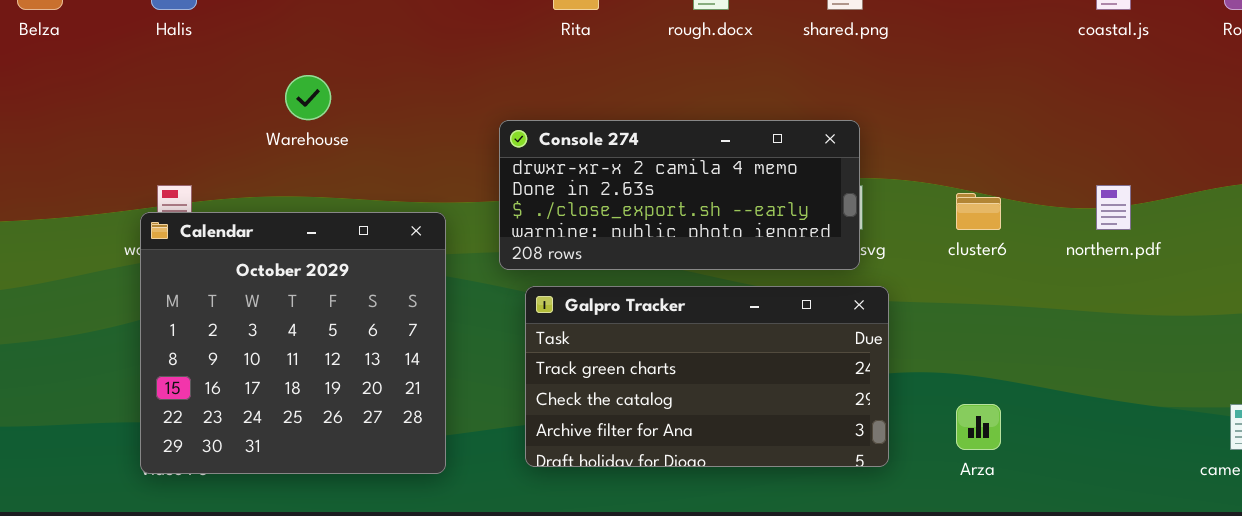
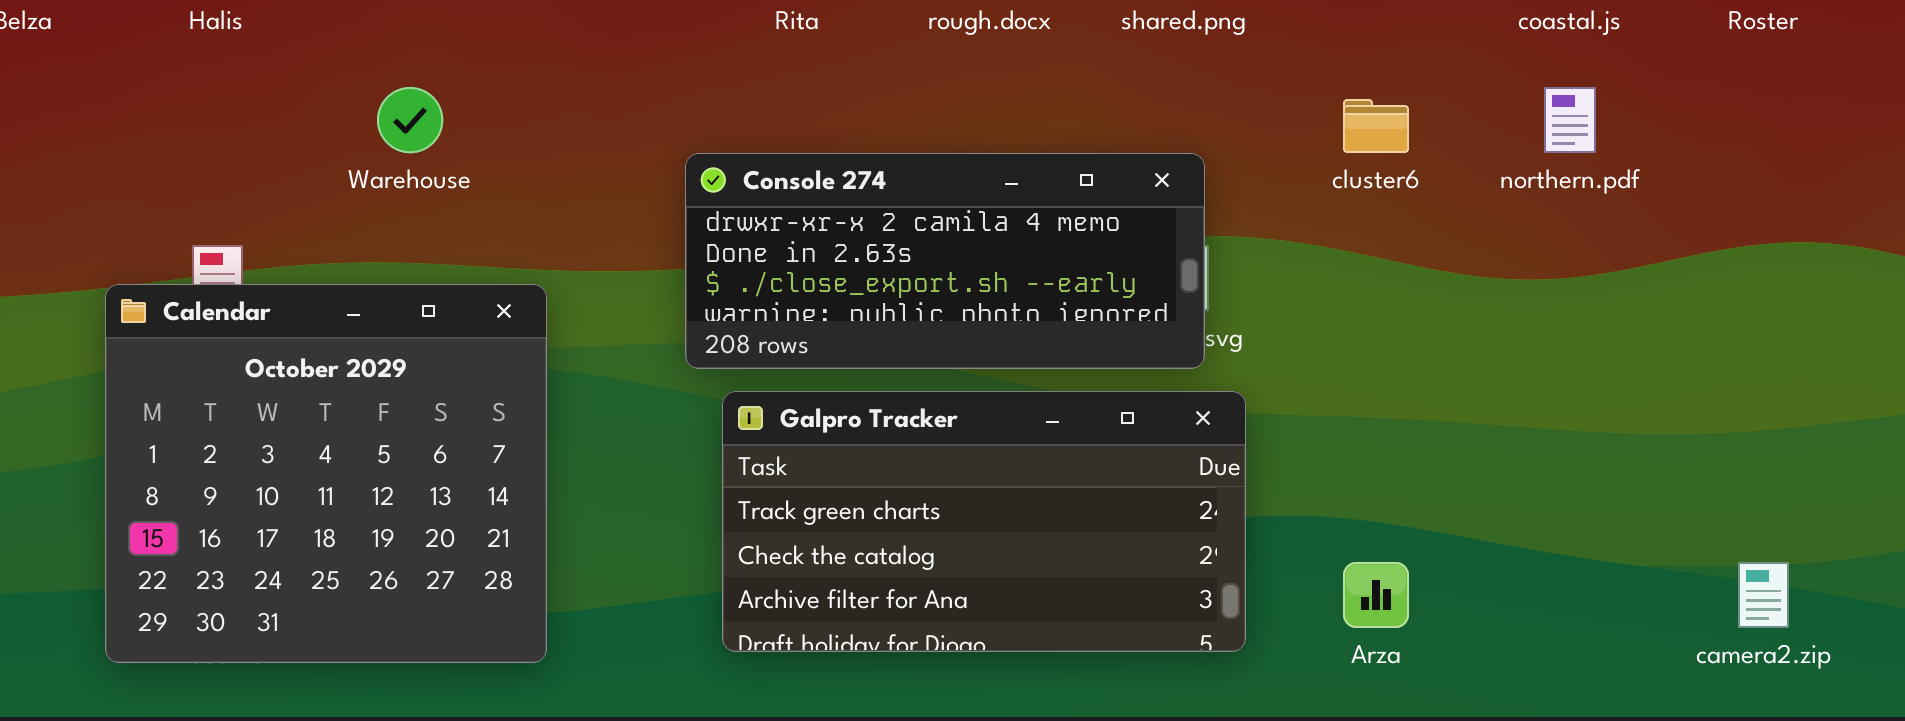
northern.pdf: [1096,185,1131,230] -> [1544,87,1596,153], moved
cluster6: [956,193,1001,230] -> [1343,99,1409,153], moved
Calendar: [140,212,446,474] -> [105,284,547,663], moved

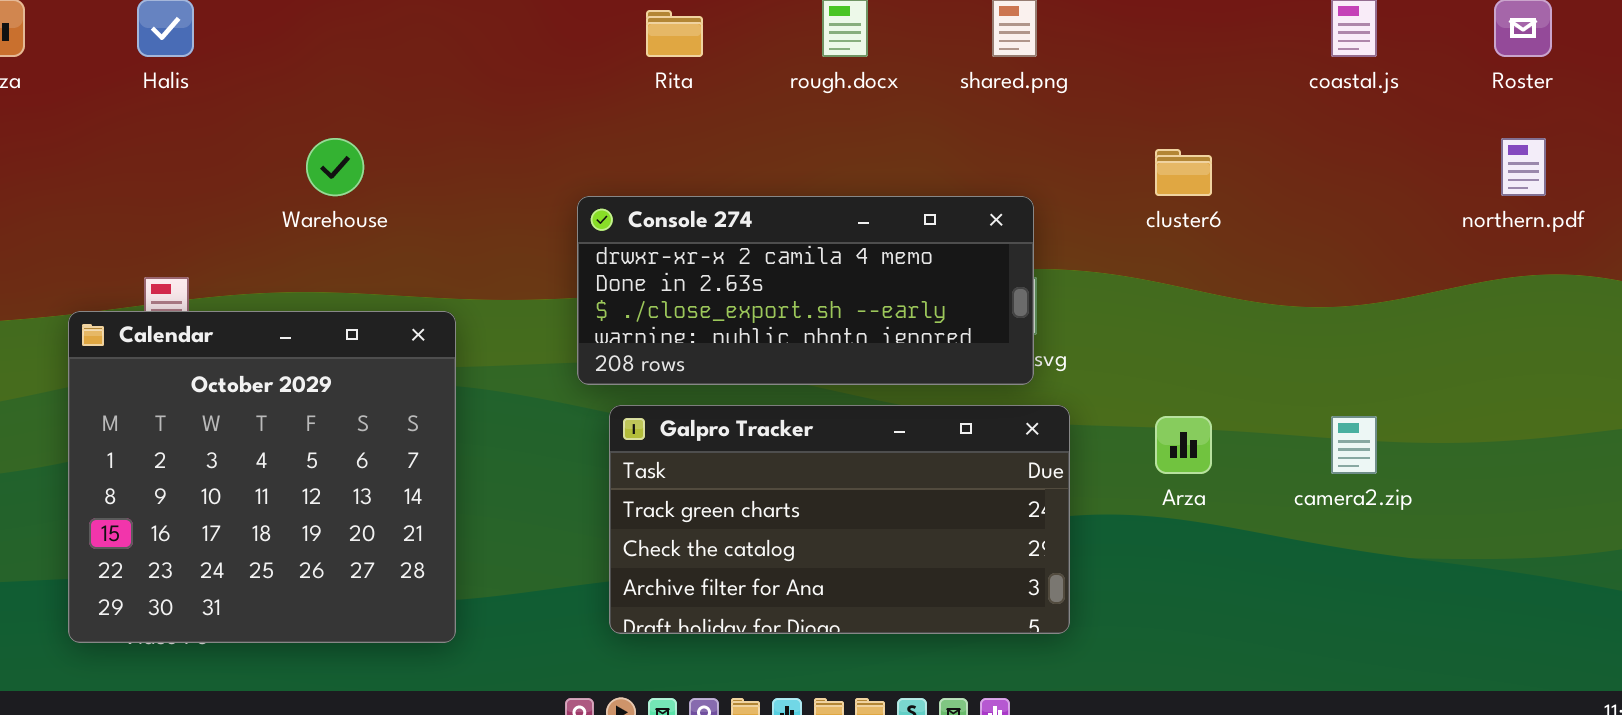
northern.pdf: [1544,87,1596,153] -> [1501,138,1546,196], moved
Arza: [1343,562,1409,628] -> [1155,416,1212,474], moved
camera2.zip: [1738,562,1789,628] -> [1331,416,1377,474], moved

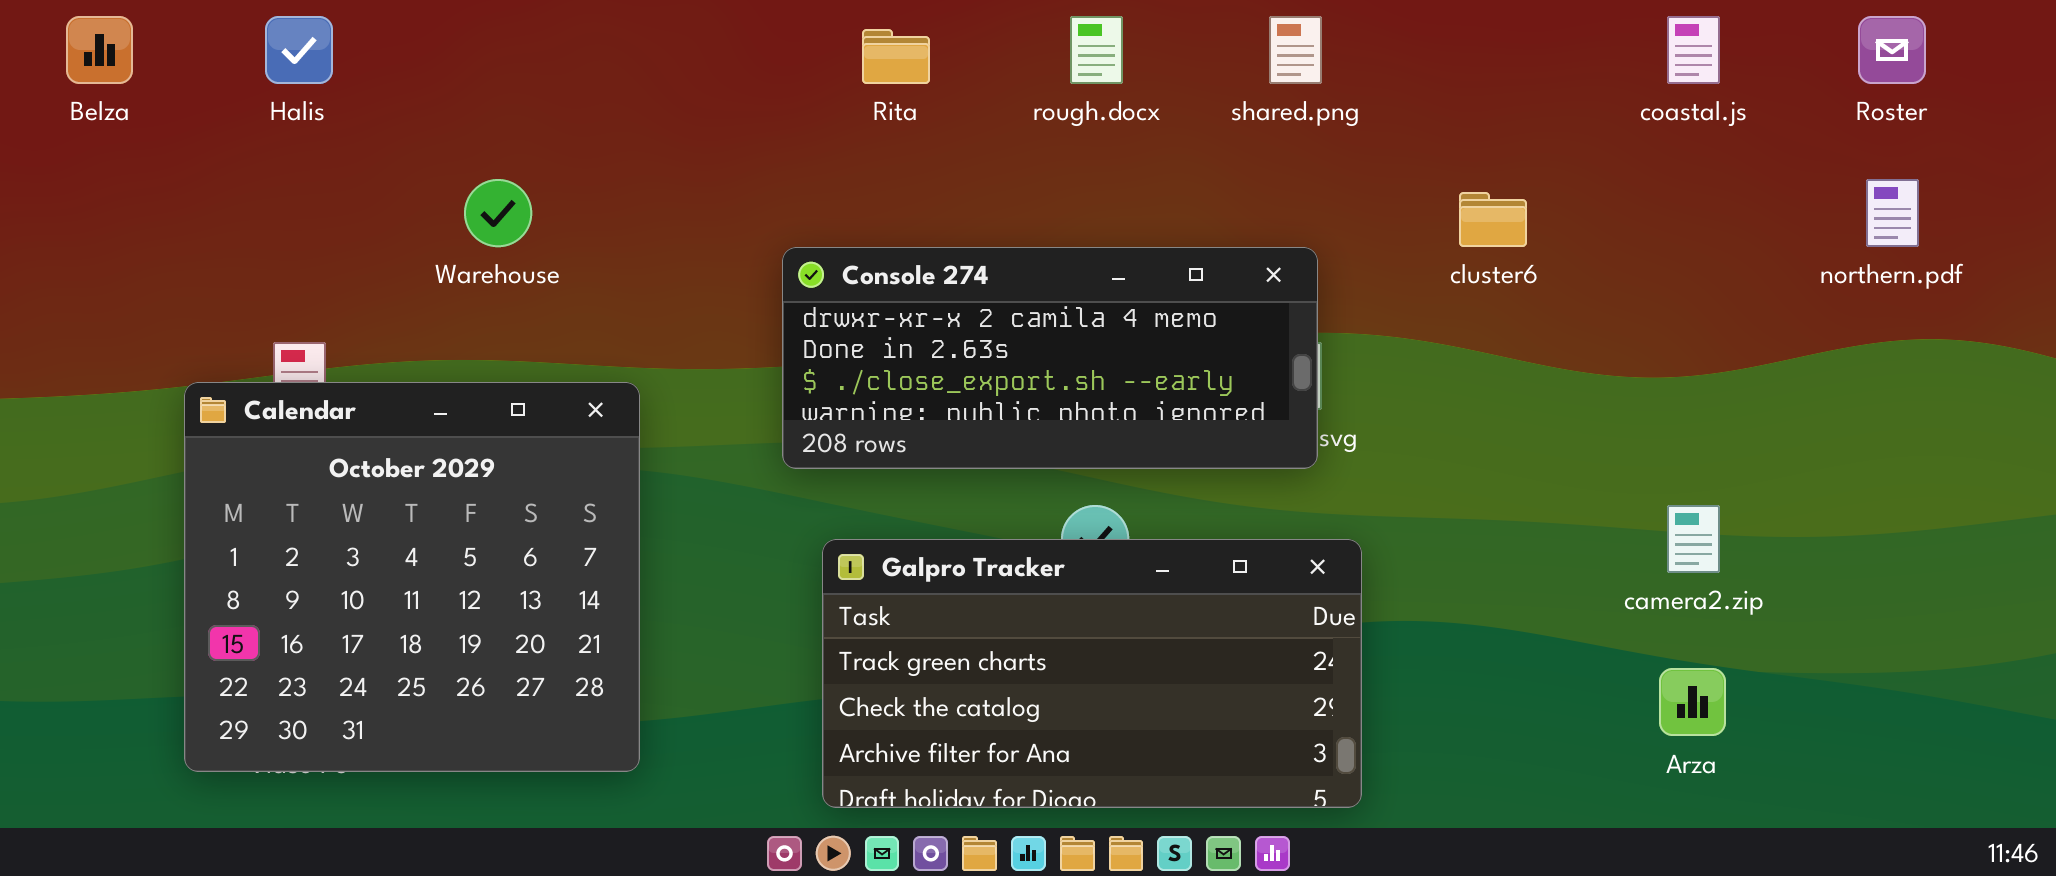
Galpro Tracker: [609,405,1070,634] -> [822,539,1362,808], moved
Arza: [1155,416,1212,474] -> [1659,668,1726,736], moved

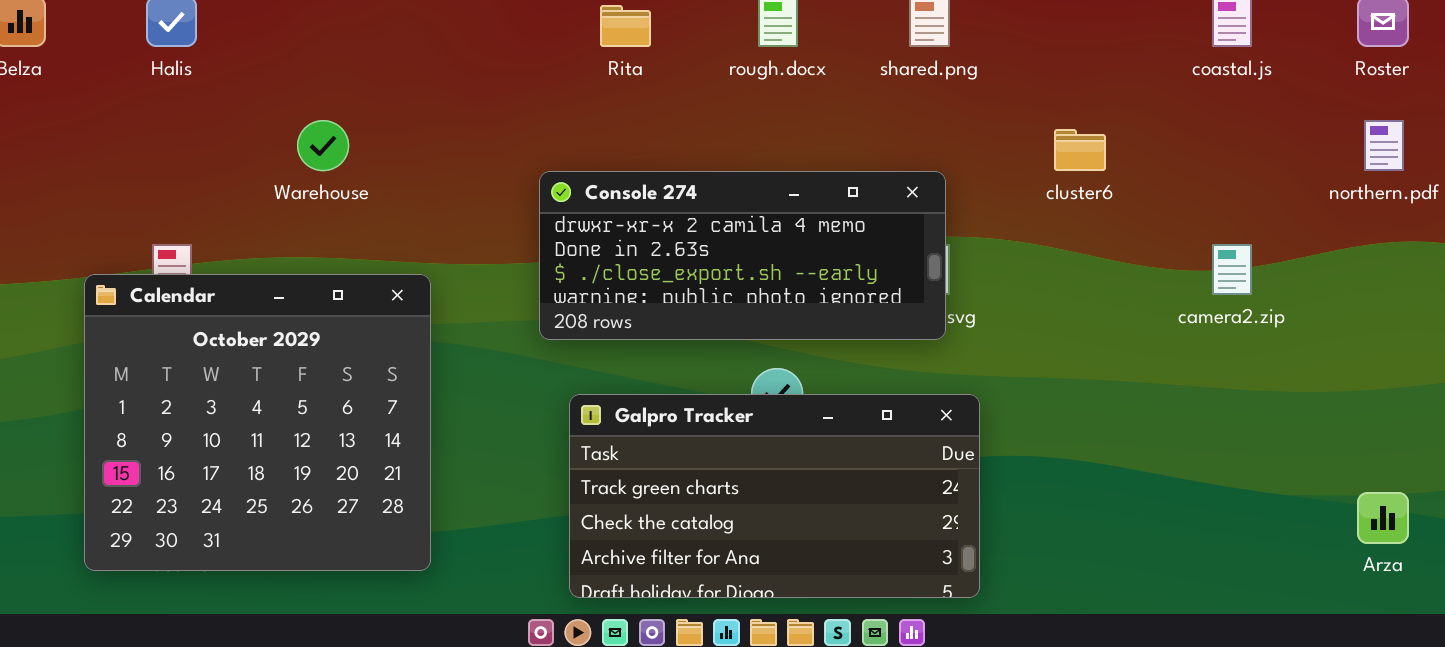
camera2.zip: [1667,505,1720,573] -> [1212,244,1252,295], moved
Arza: [1659,668,1726,736] -> [1357,492,1409,544], moved

